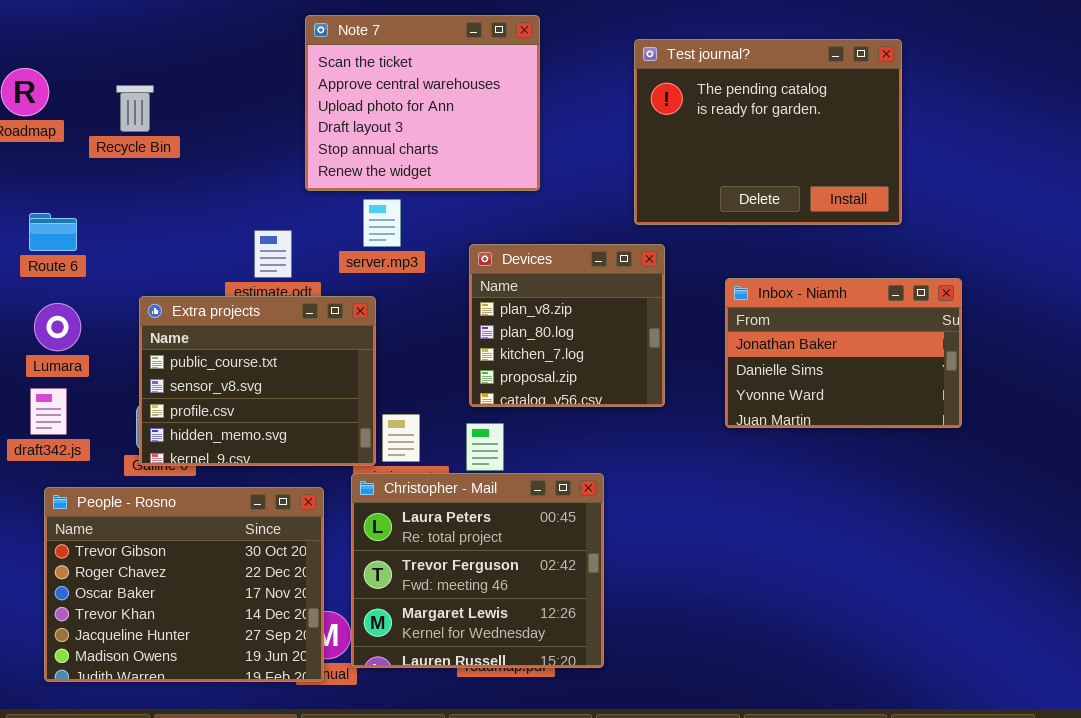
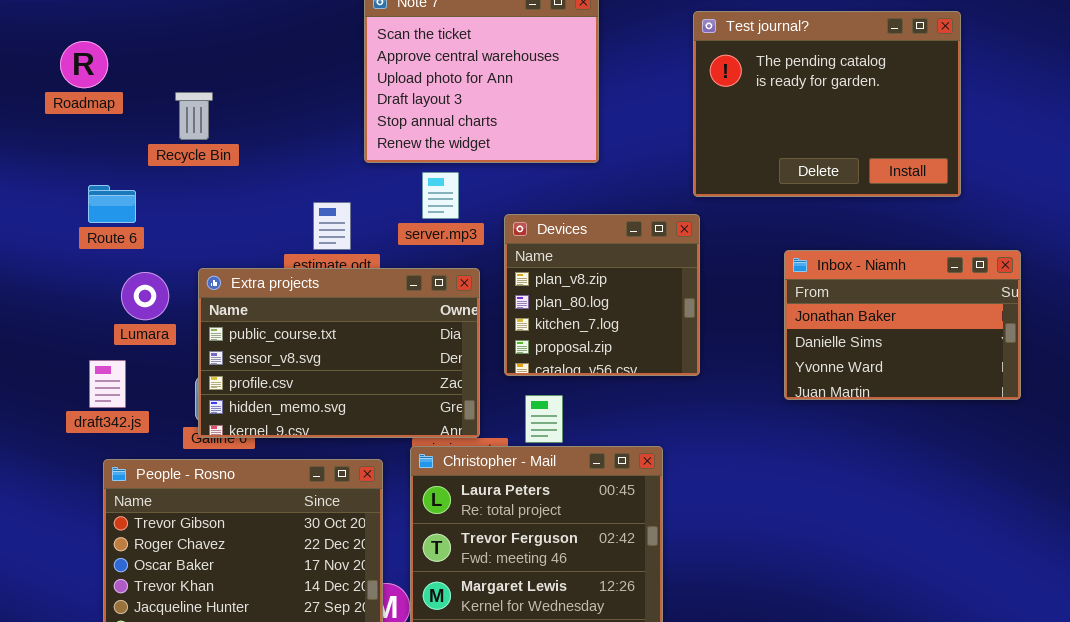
Recycle Bin: [116,85,154,132] -> [175,92,213,140], moved
Devices: [469,244,665,407] -> [504,214,700,376], moved
Extra projects: [139,296,376,466] -> [198,268,480,438], resized
Lumara: [34,303,81,351] -> [121,272,169,320], moved

